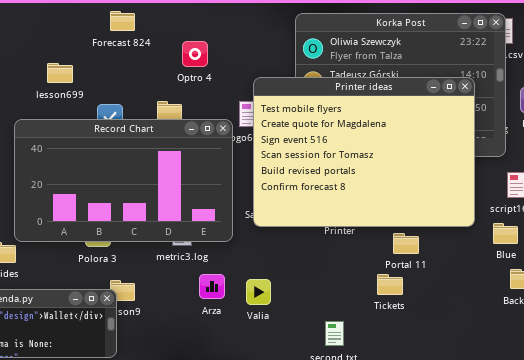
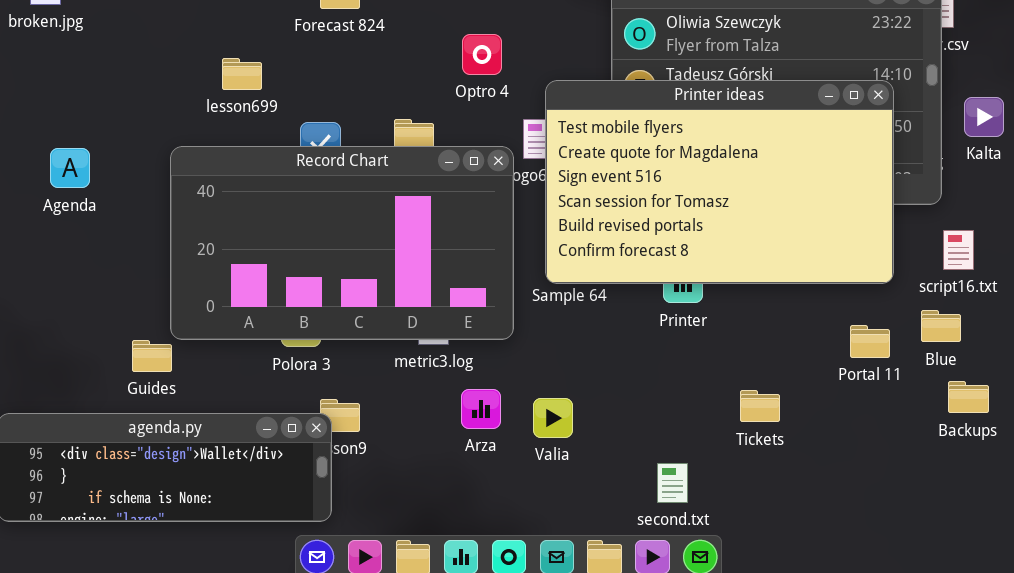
Optro 4: [182,41,208,67] -> [462,34,502,75], moved
Printer ideas: [253,77,475,227] -> [545,80,894,284], resized
Portal 11: [393,233,419,254] -> [850,325,890,358], moved

